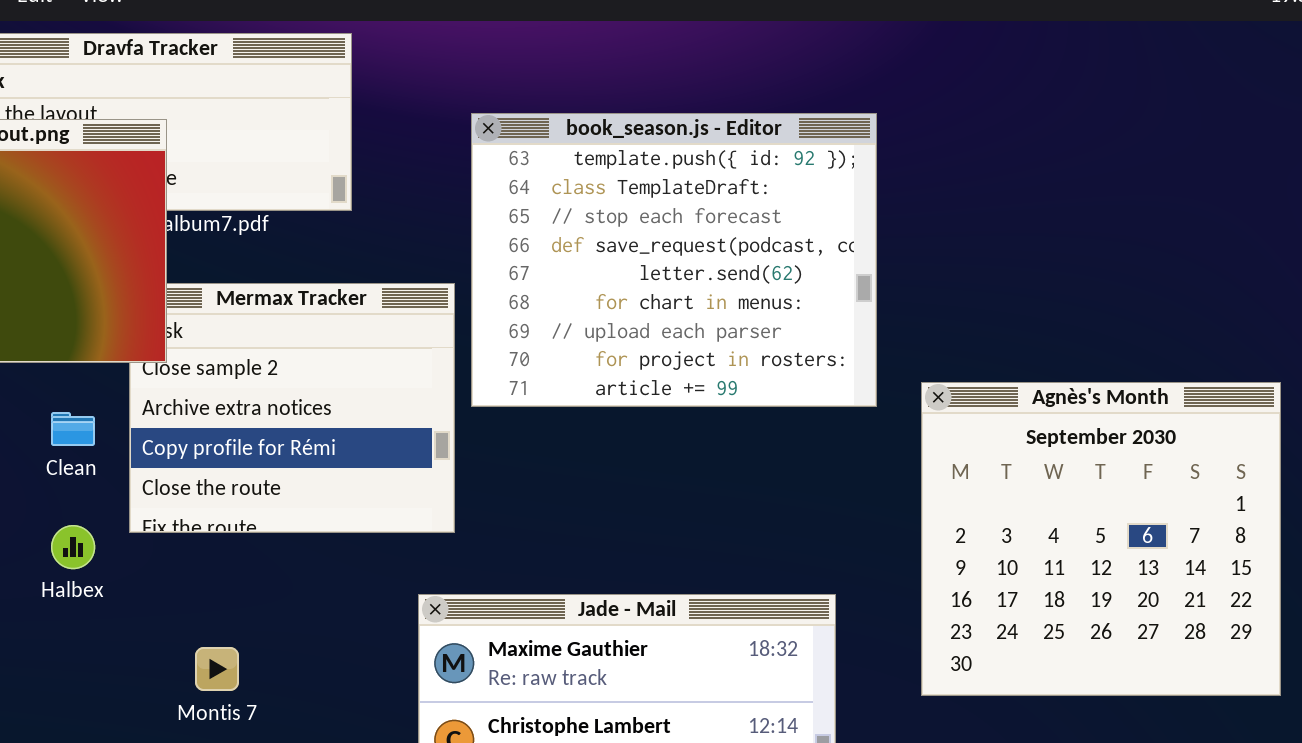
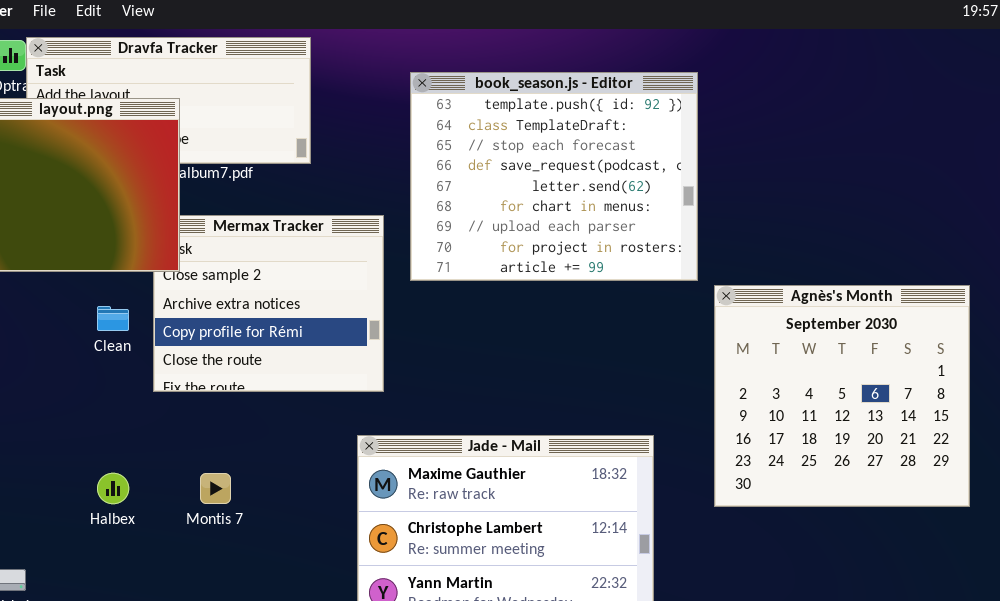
book_season.js - Editor: [471,113,877,407] -> [410,72,698,281], moved
Halbex: [51,525,95,569] -> [97,473,129,504], moved

